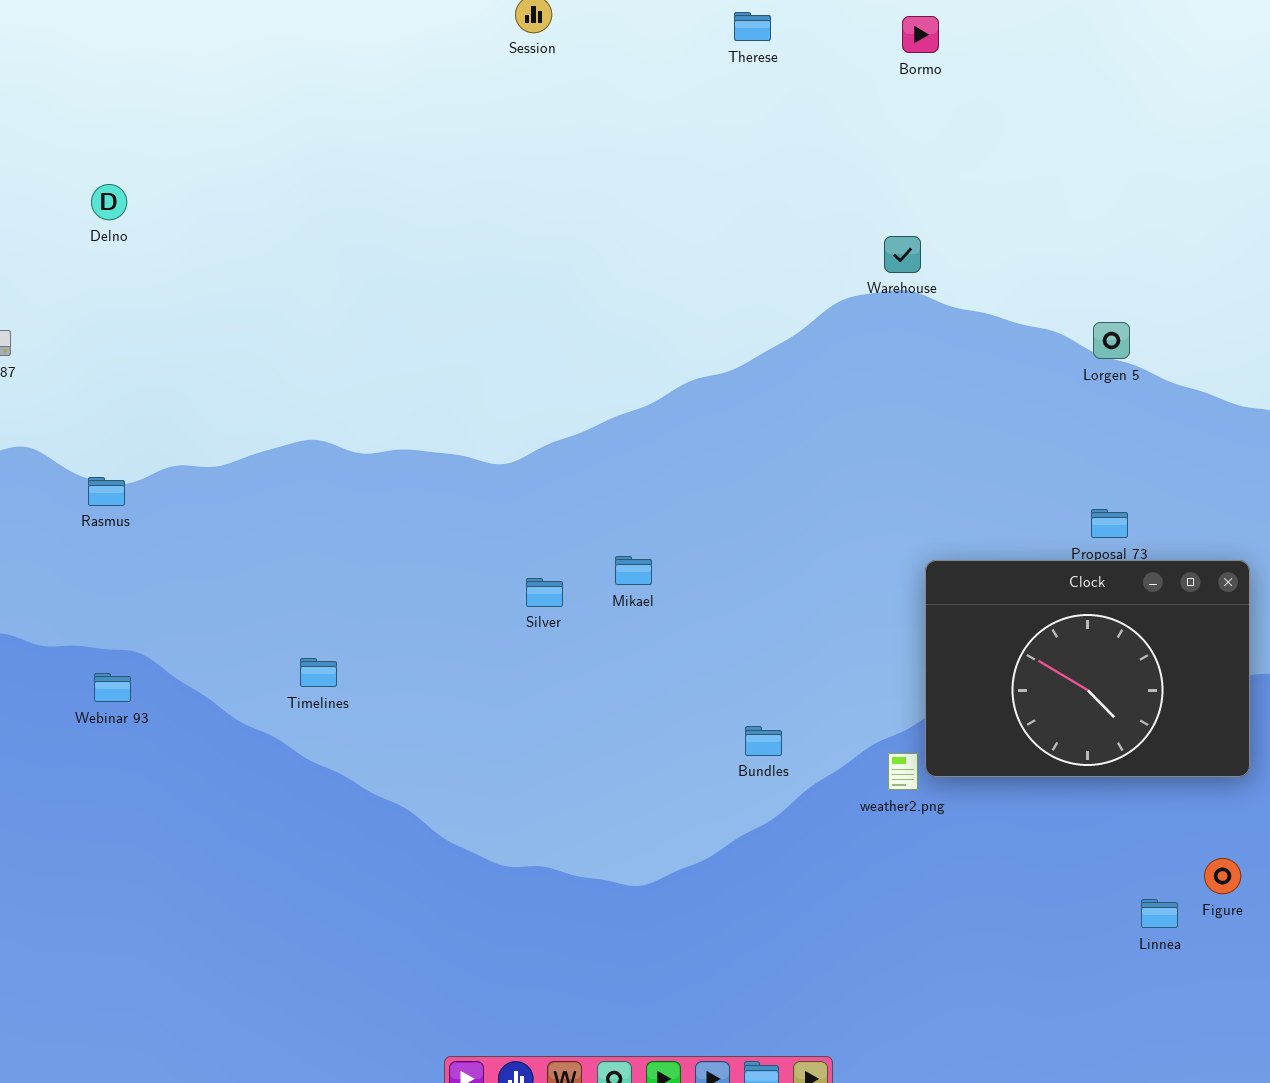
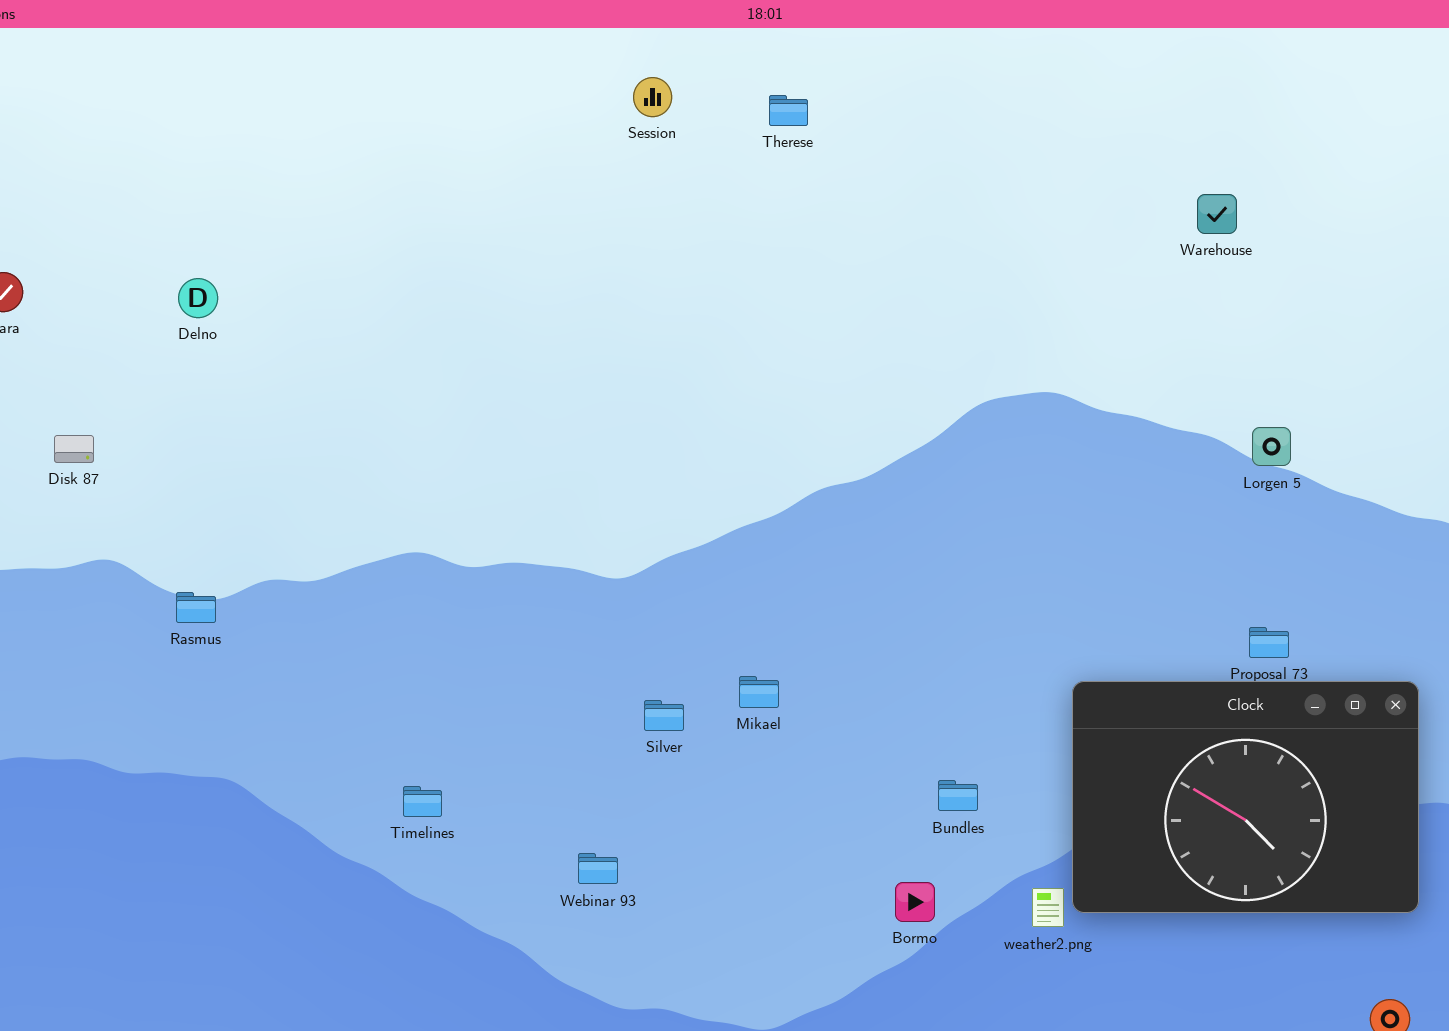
Therese: [734,12,771,41] -> [769,95,808,126], moved
Bormo: [902,16,939,53] -> [895,882,935,922], moved
Warehouse: [884,236,921,273] -> [1197,194,1237,234], moved
Webinar 93: [94,673,131,702] -> [578,853,618,884], moved
Bundles: [745,726,782,756] -> [938,780,978,811], moved

